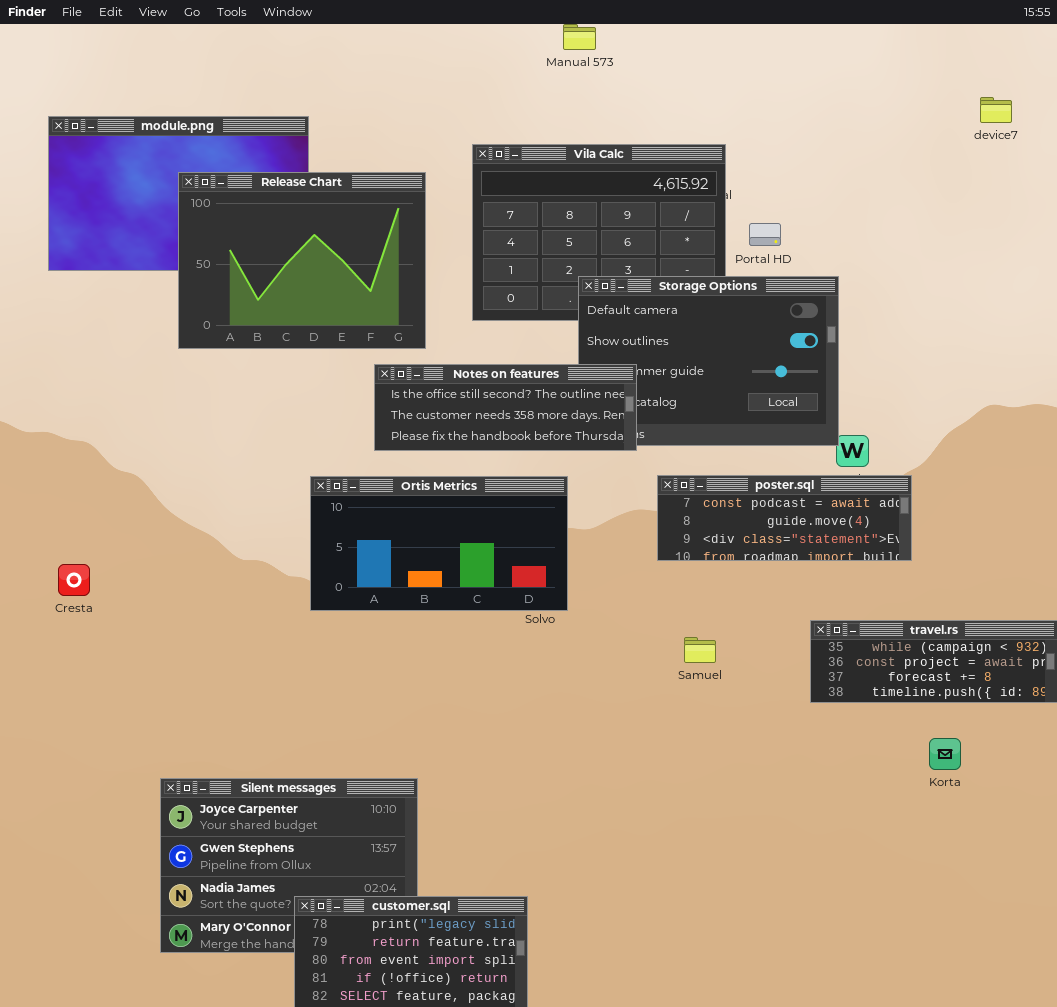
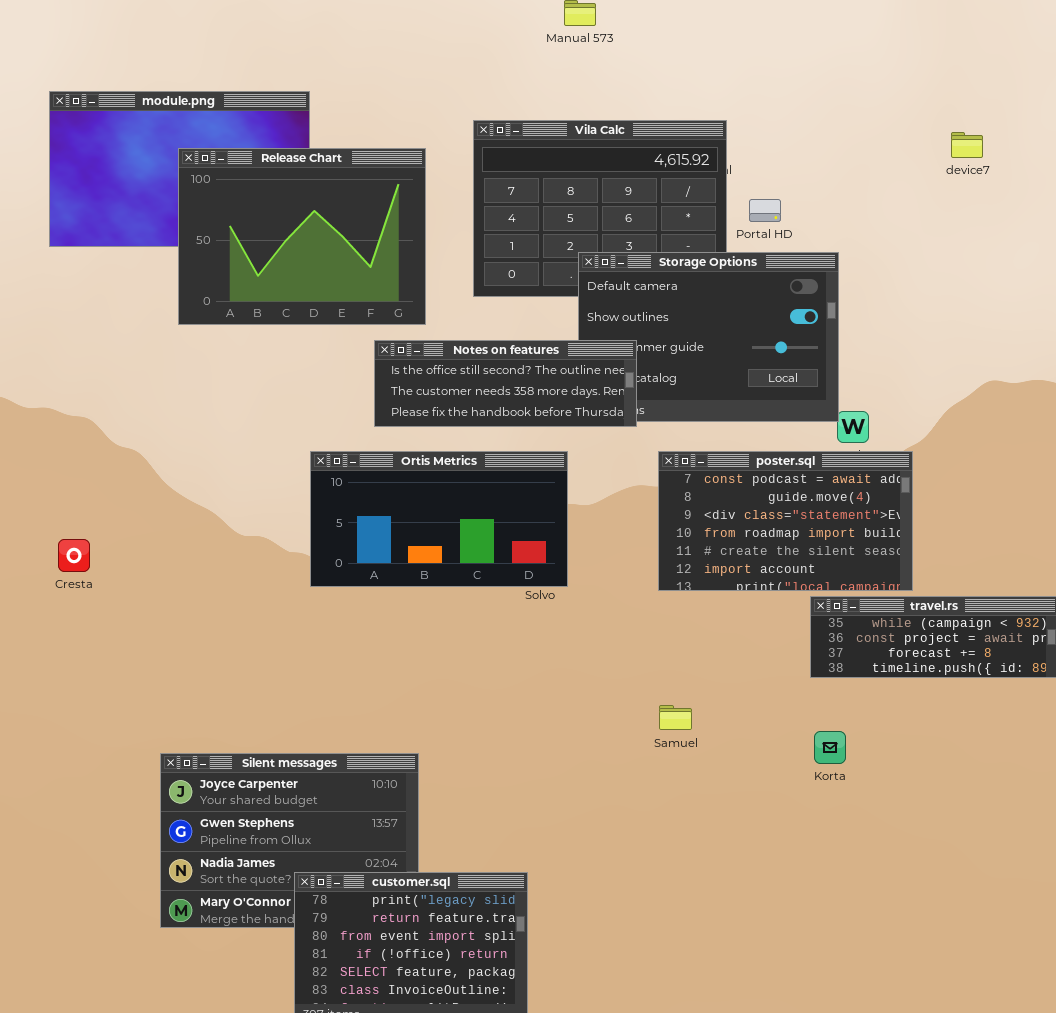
device7: [980,97,1012,123] -> [951,132,983,158], moved
poster.sql: [657,475,912,561] -> [658,451,913,591], resized
Samuel: [684,637,716,663] -> [659,705,692,730], moved
Korta: [929,738,961,770] -> [814,731,846,764], moved

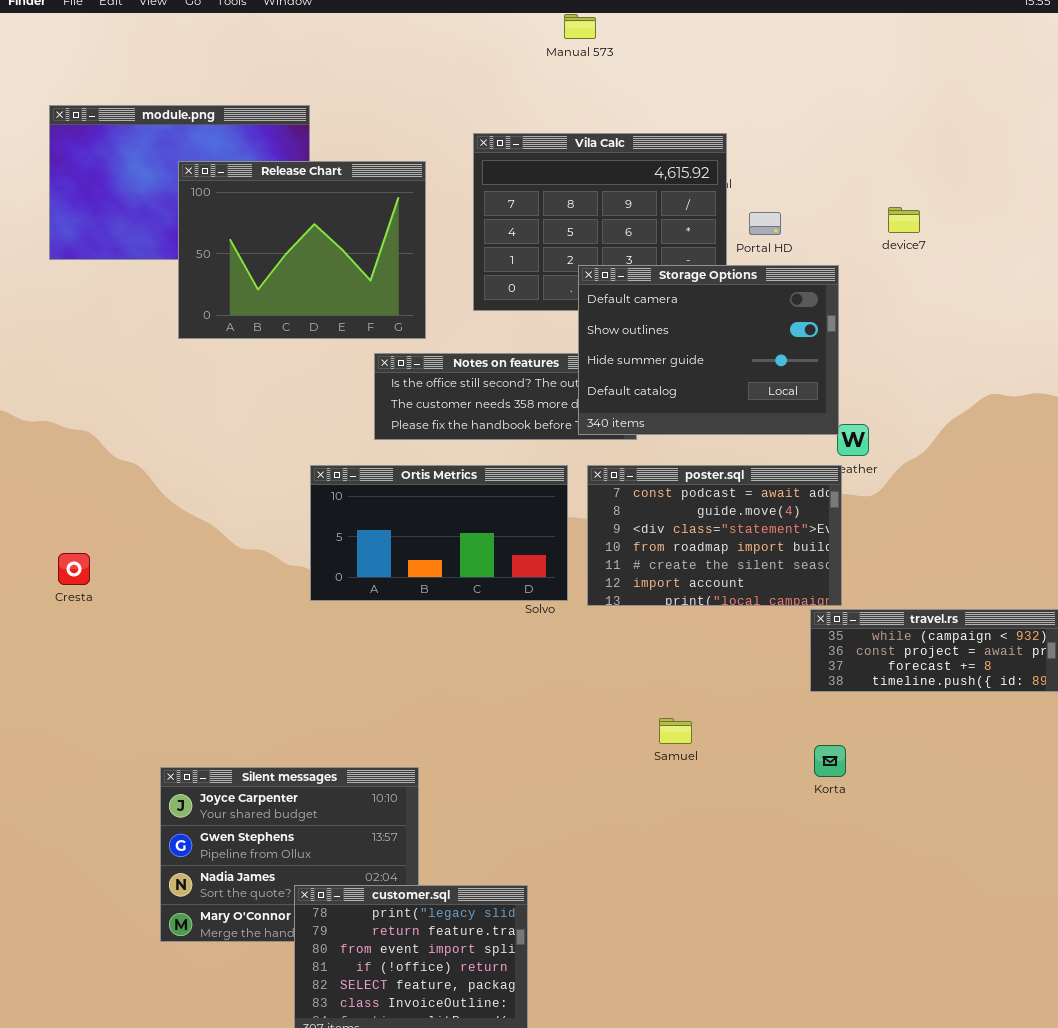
device7: [951,132,983,158] -> [888,207,920,233], moved
Storage Options: [578,252,839,422] -> [578,265,839,435], raised
poster.sql: [658,451,913,591] -> [587,465,842,606], moved

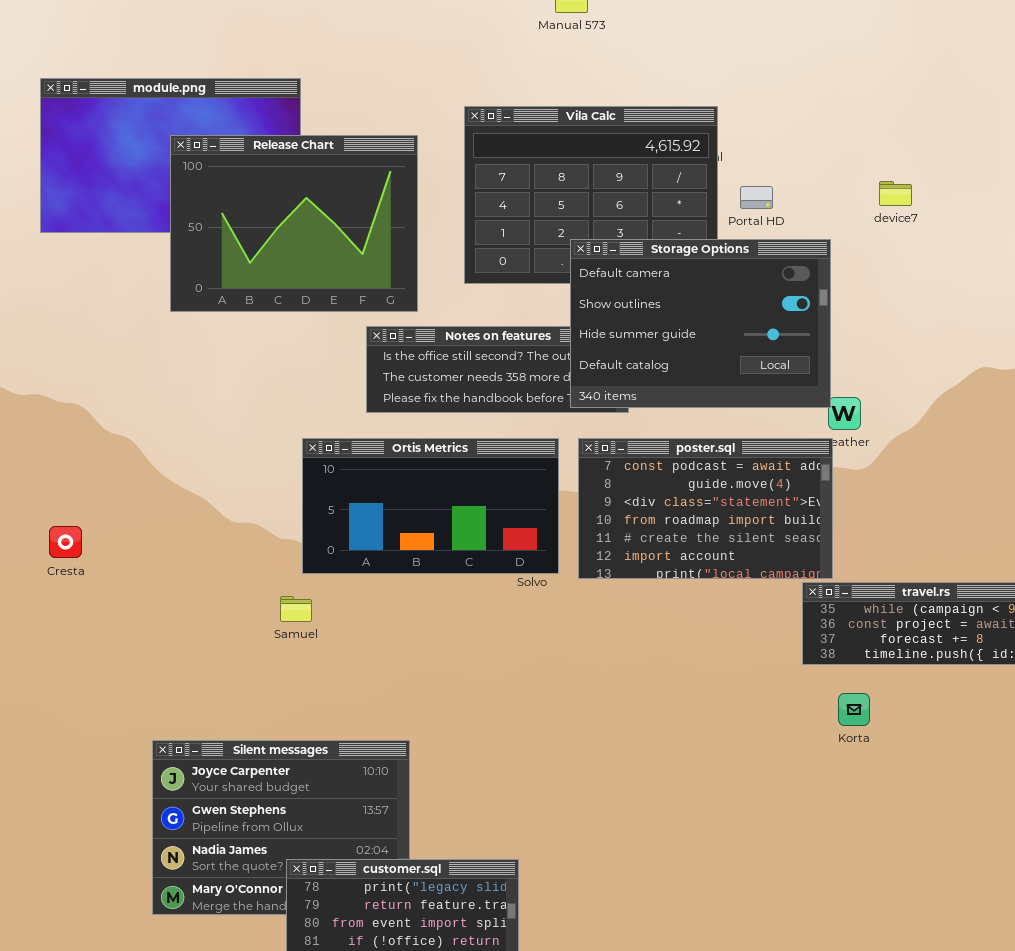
Samuel: [659,718,692,744] -> [280,596,312,622], moved
Korta: [814,745,846,777] -> [838,693,870,726], moved

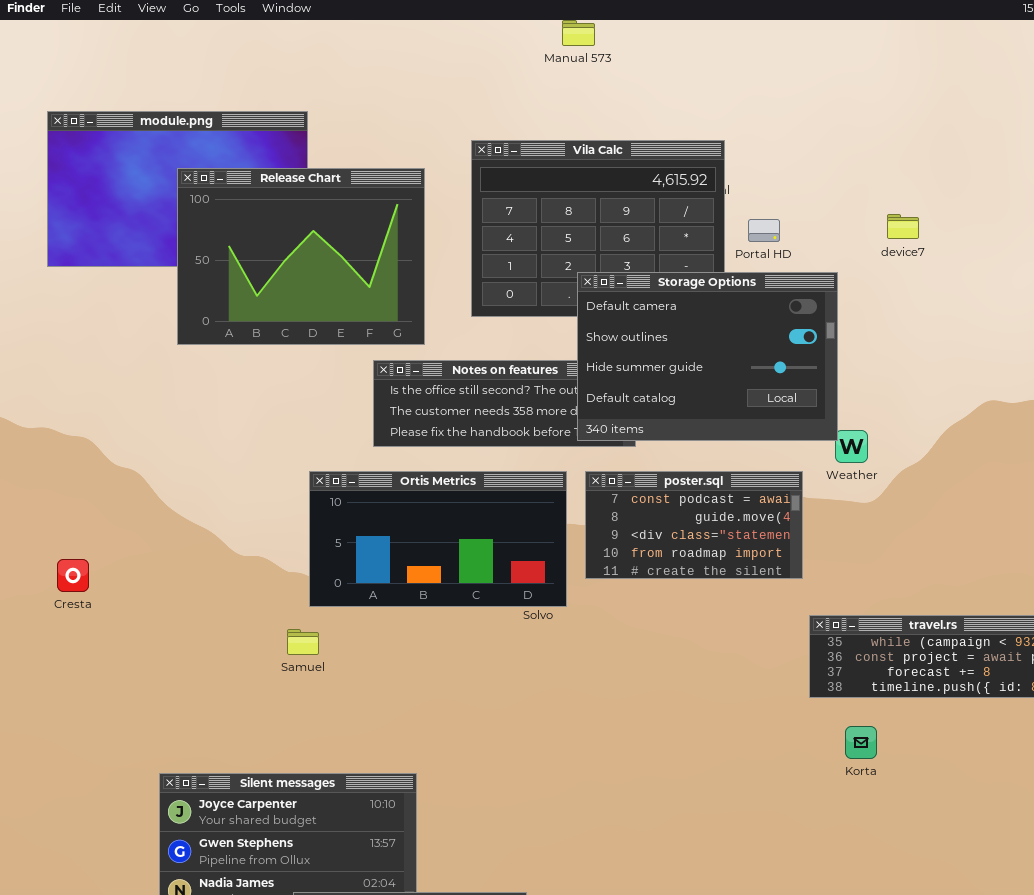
poster.sql: [578,438,833,579] -> [585,471,803,579], resized

